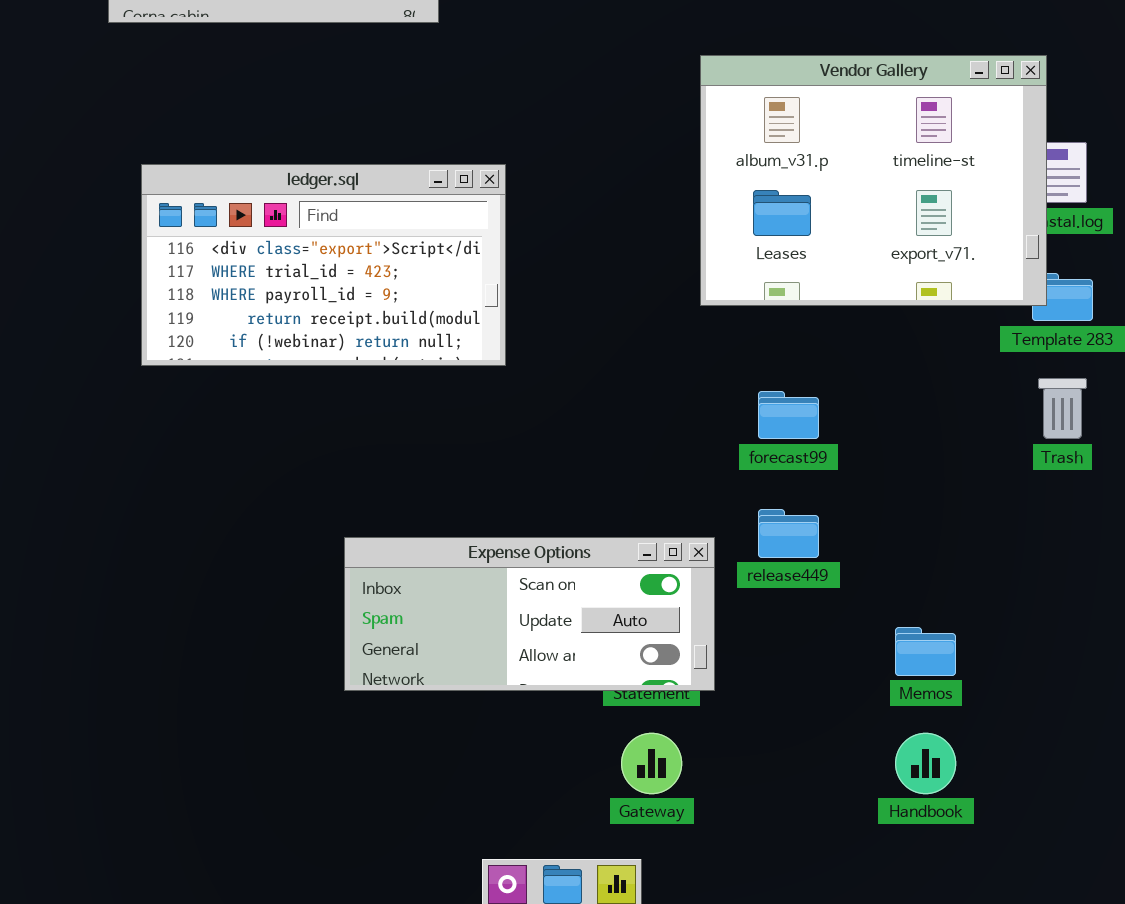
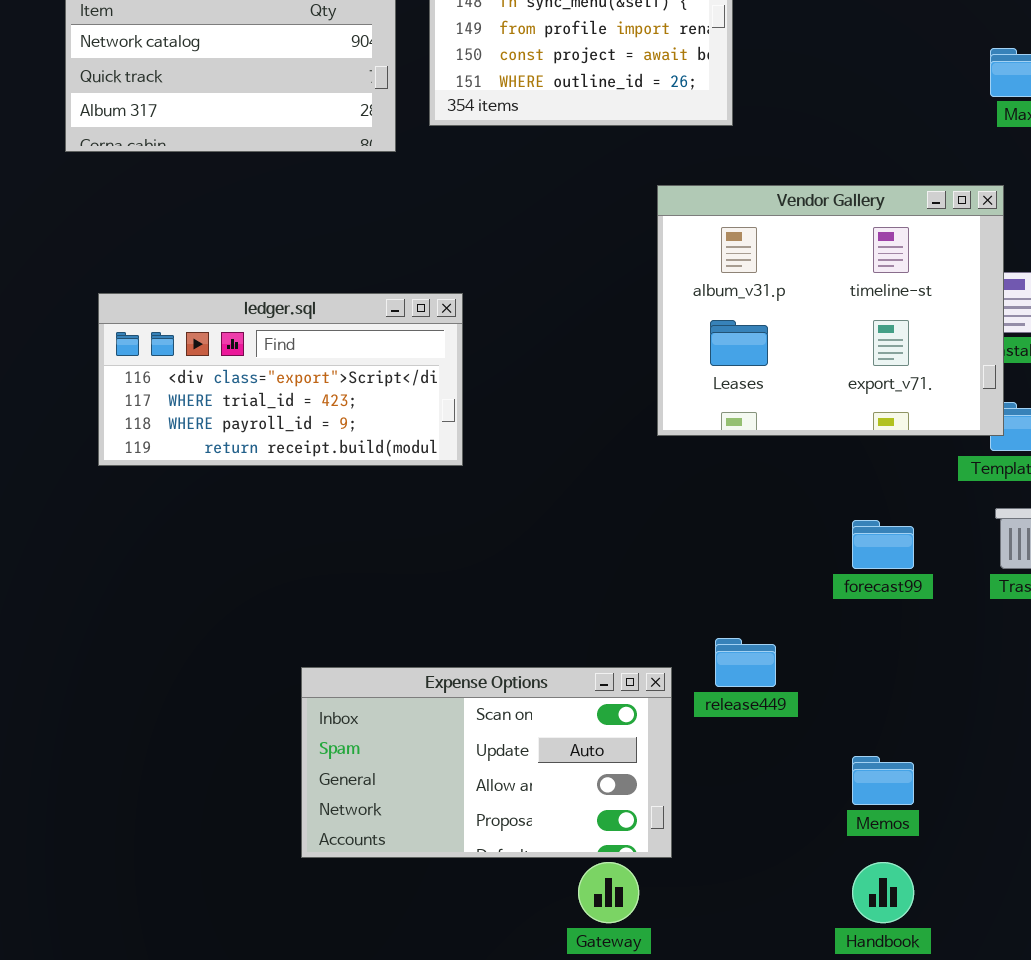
ledger.sql: [141,164,506,366] -> [98,293,463,466], resized
forecast99: [758,391,819,439] -> [852,520,914,569], moved
Expense Options: [344,537,715,691] -> [301,667,672,858], resized

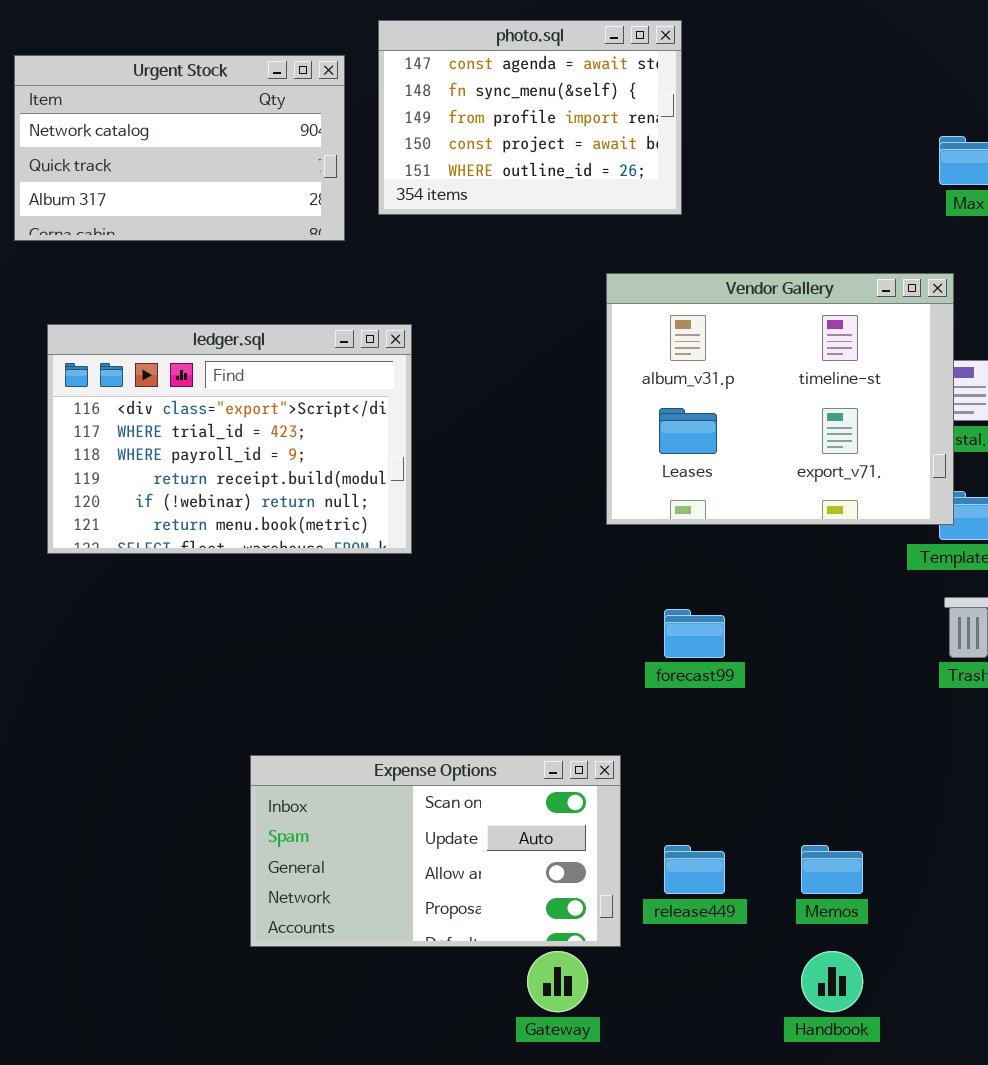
ledger.sql: [98,293,463,466] -> [47,324,412,554], resized
forecast99: [852,520,914,569] -> [664,609,725,658], moved
release449: [715,638,776,687] -> [664,845,725,894], moved

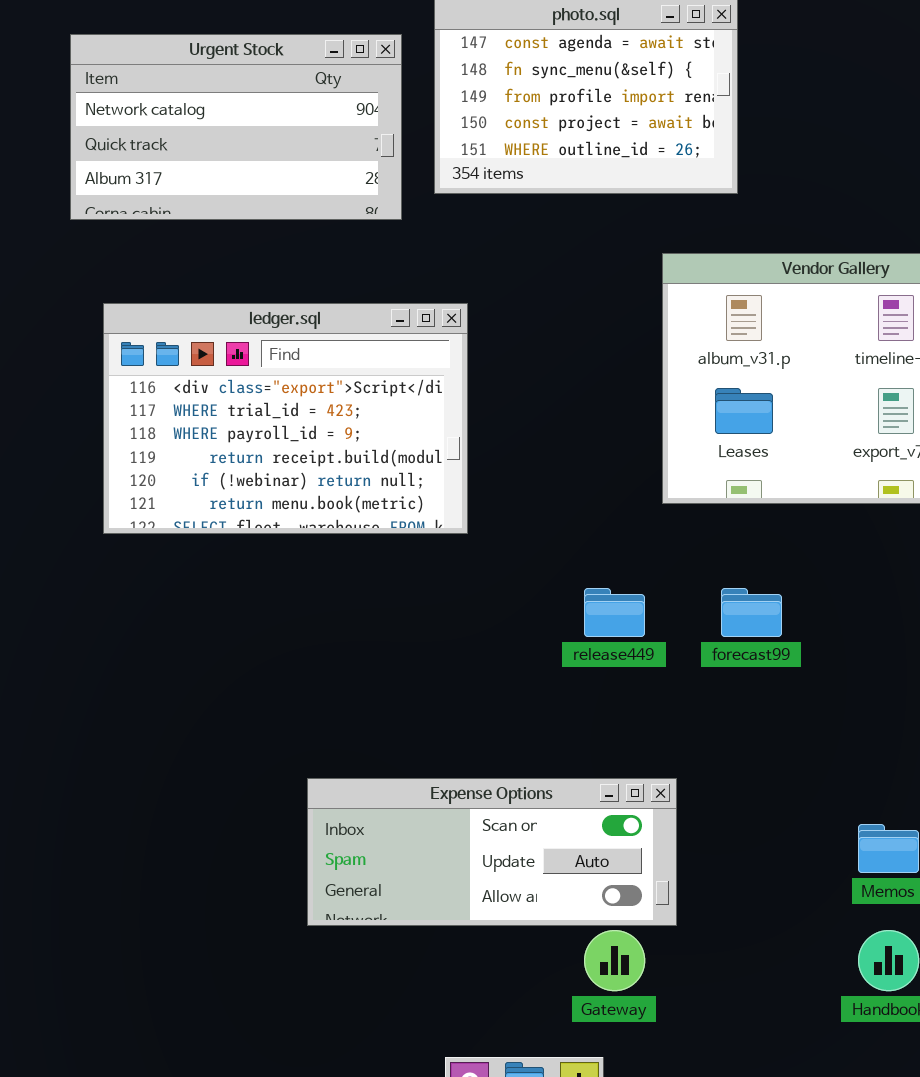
Expense Options: [250,755,621,947] -> [307,778,677,926], resized
release449: [664,845,725,894] -> [584,588,645,637], moved

